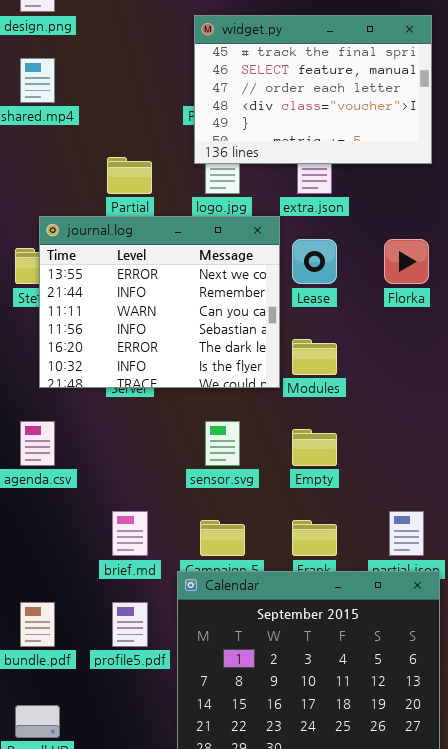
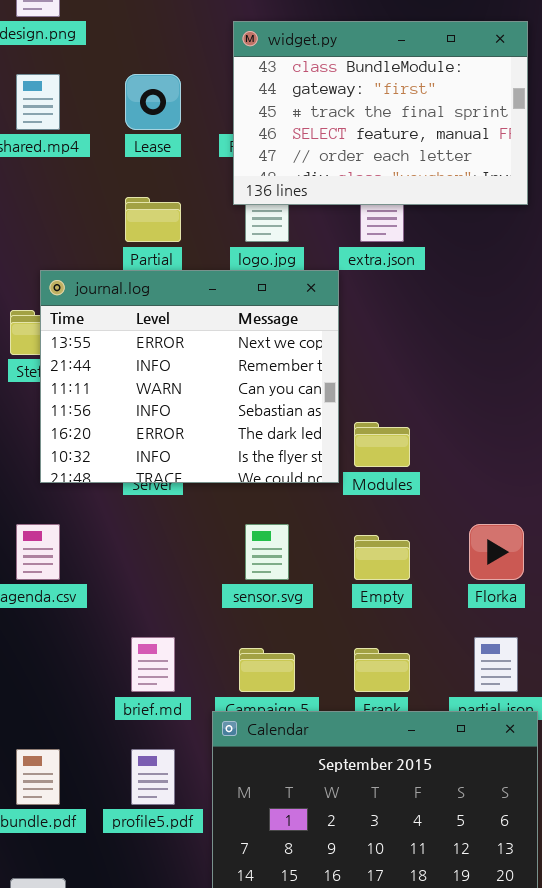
widget.py: [194,15,432,164] -> [233,21,528,205], scrolled up 2 rows
Lease: [292,239,337,284] -> [125,74,181,130], moved
Florka: [384,239,429,284] -> [469,524,524,580], moved

